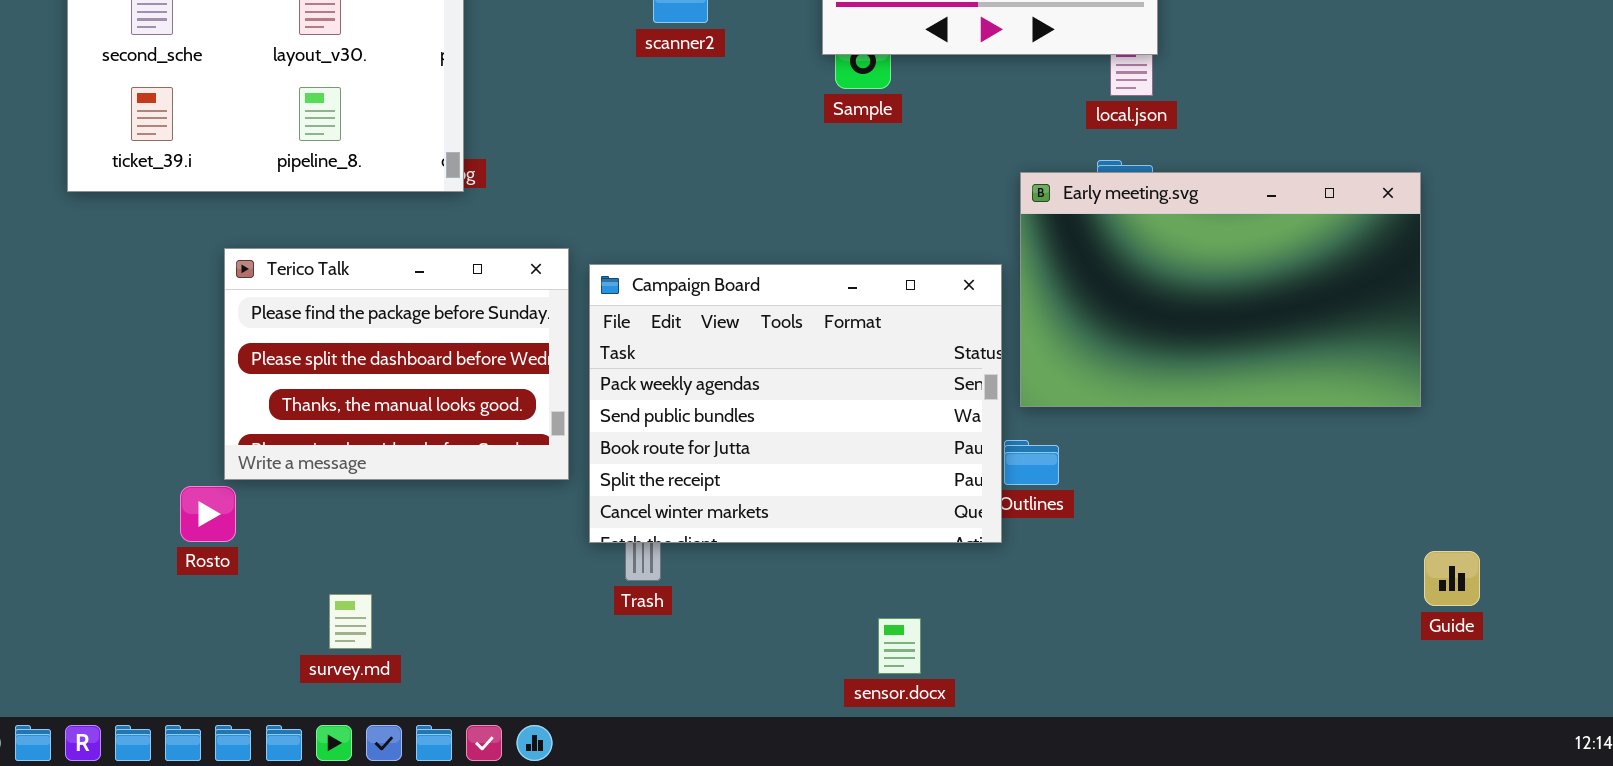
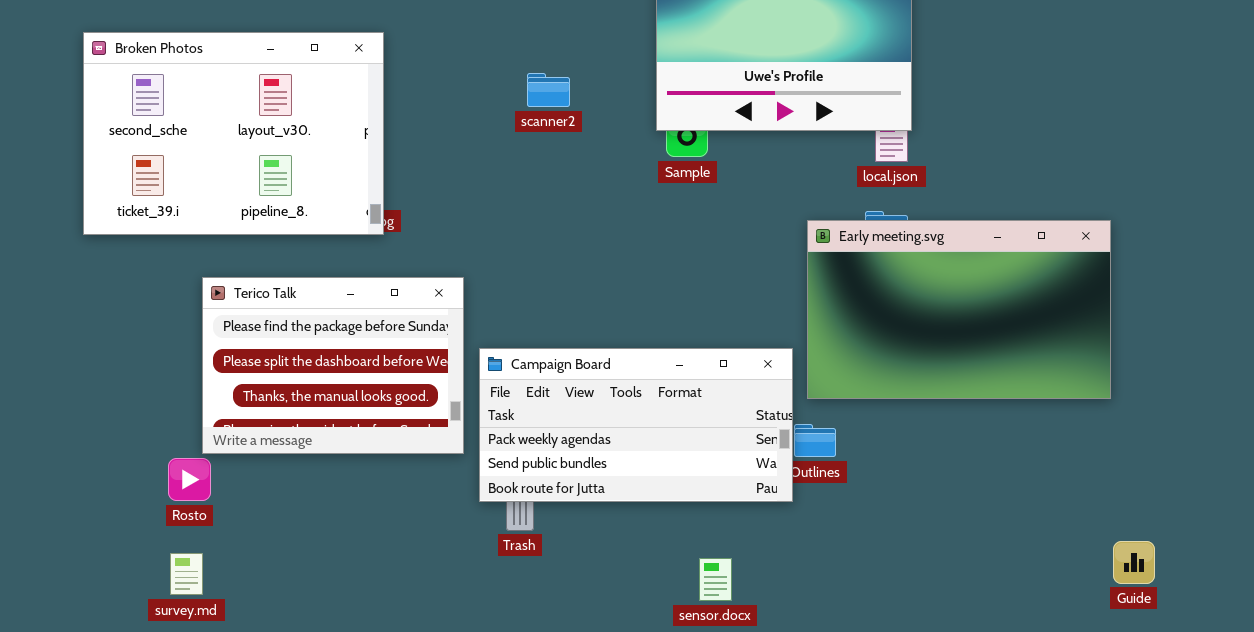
Campaign Board: [589,264,1002,543] -> [479,348,793,502], resized
Guide: [1424,551,1480,606] -> [1113,541,1155,584], moved
survey.md: [329,594,372,649] -> [170,553,203,595], moved

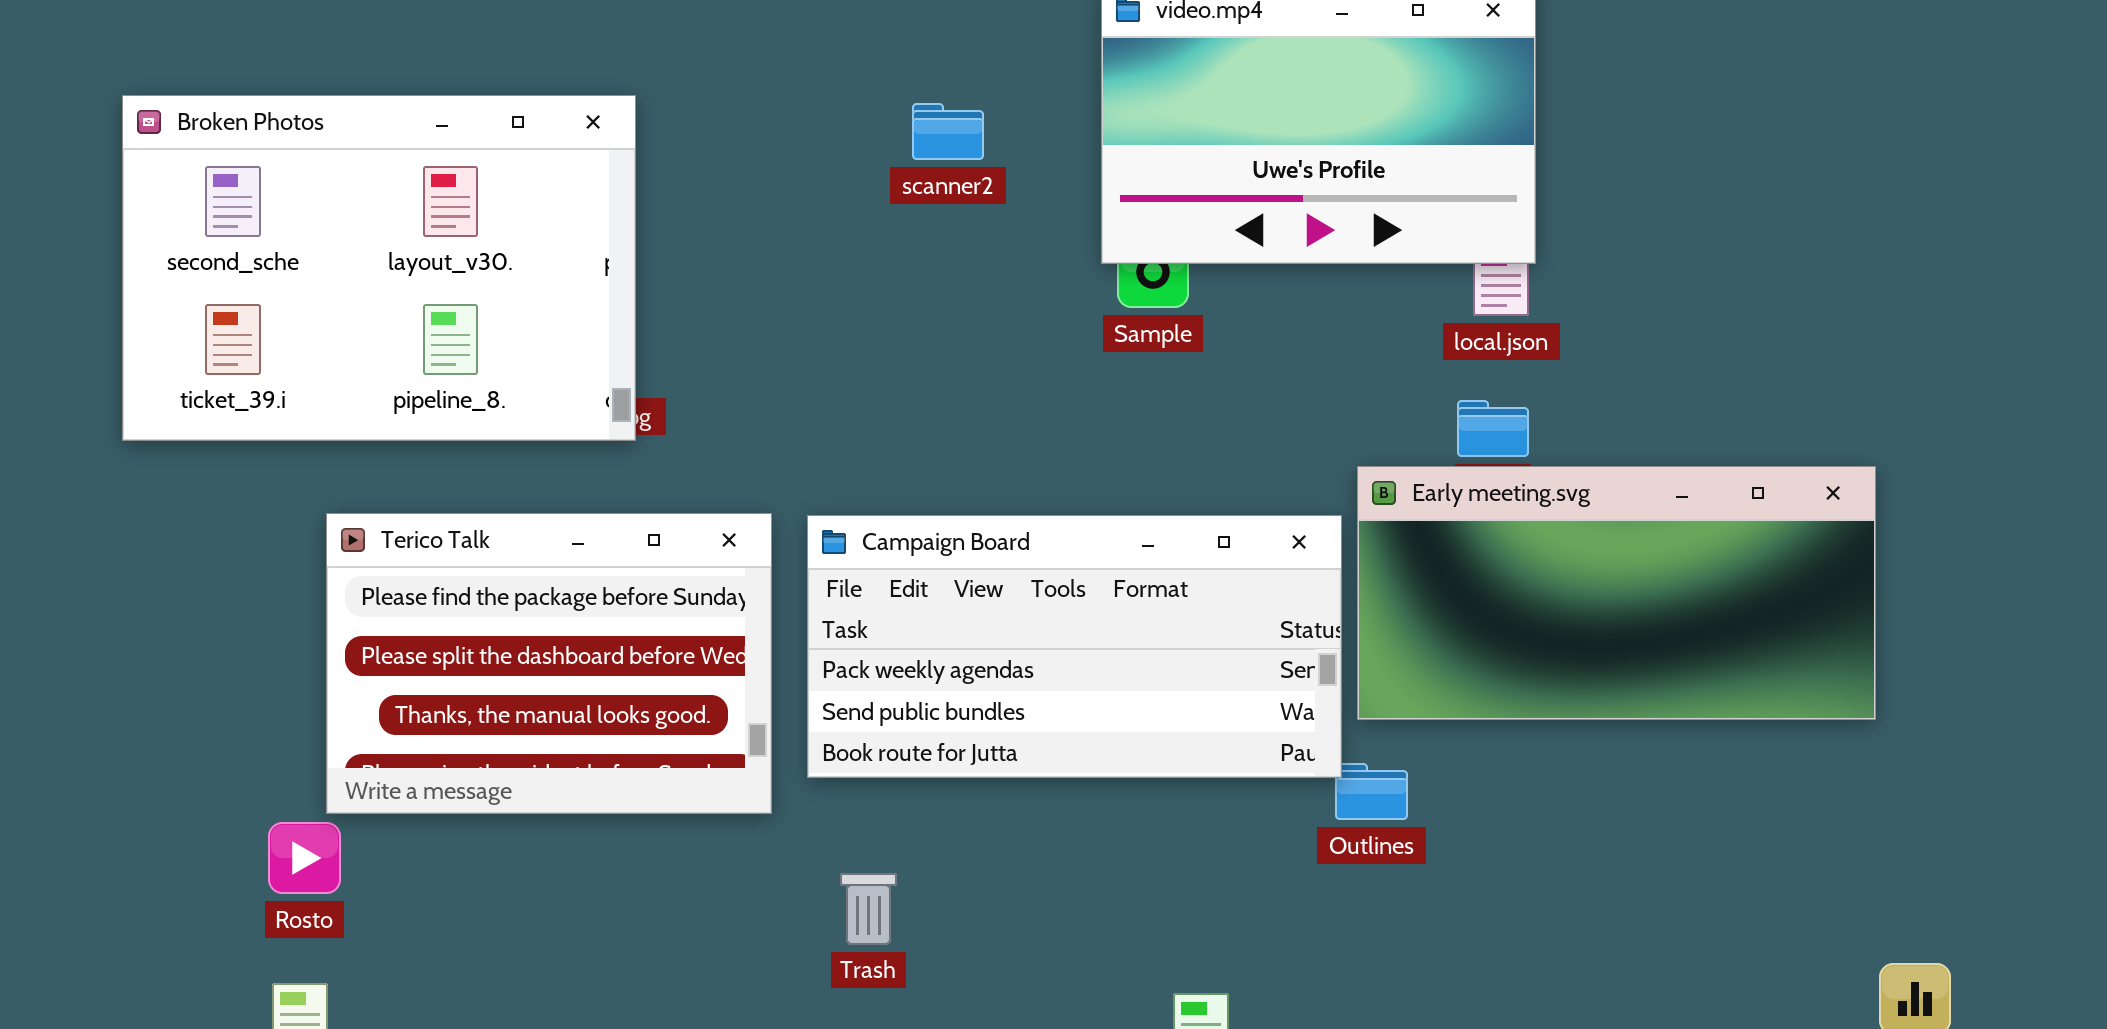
scanner2: [527,73,570,107] -> [912,103,984,160], moved
Early meeting.svg: [807,220,1111,399] -> [1357,466,1876,720], resized
Campaign Board: [479,348,793,502] -> [807,515,1342,778], moved

